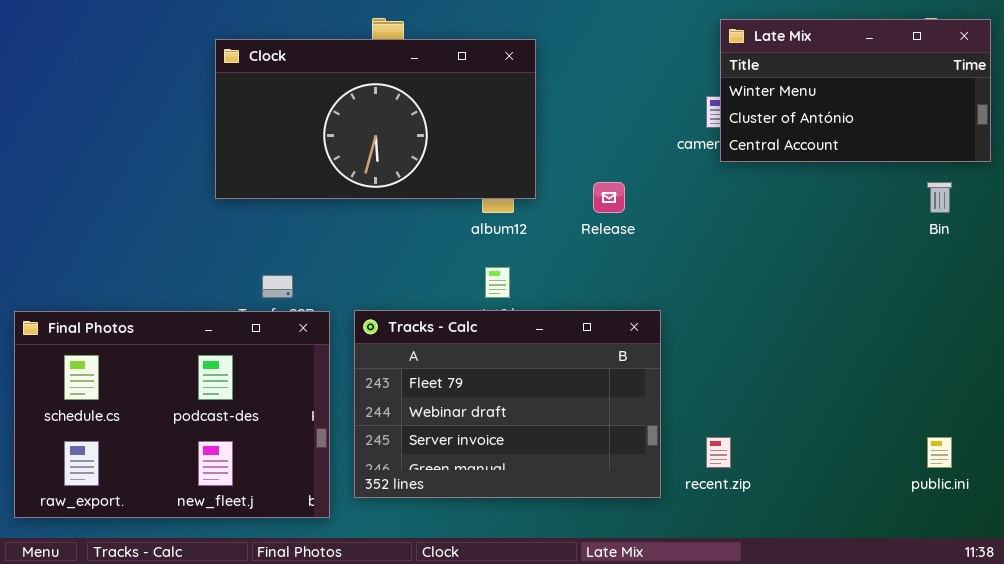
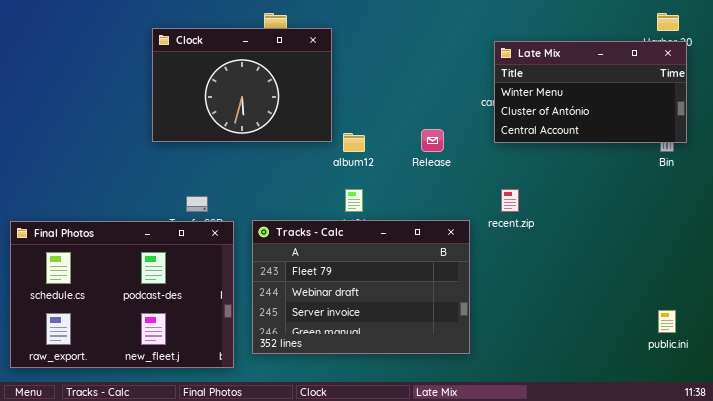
Late Mix: [720,19,991,162] -> [494,41,687,143], moved
Clock: [215,39,536,199] -> [152,28,332,142], resized
recent.zip: [706,437,731,468] -> [501,189,519,212], moved

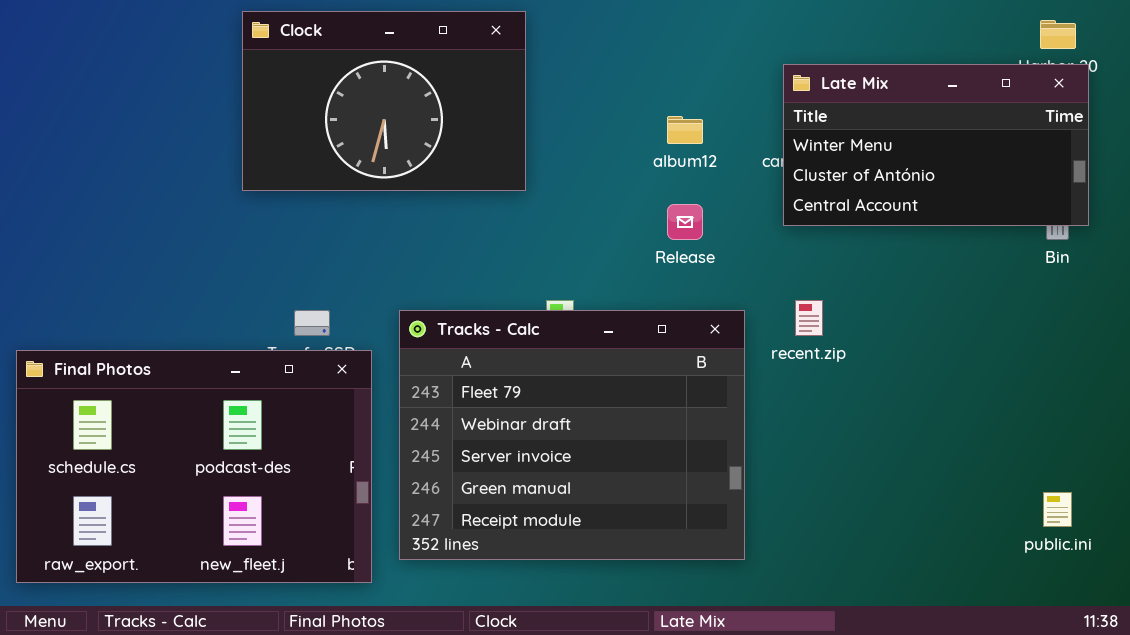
Clock: [152,28,332,142] -> [242,11,526,191], moved
album12: [343,133,365,152] -> [667,116,703,144], moved
Tracks - Calc: [252,220,470,354] -> [399,310,745,560], resized

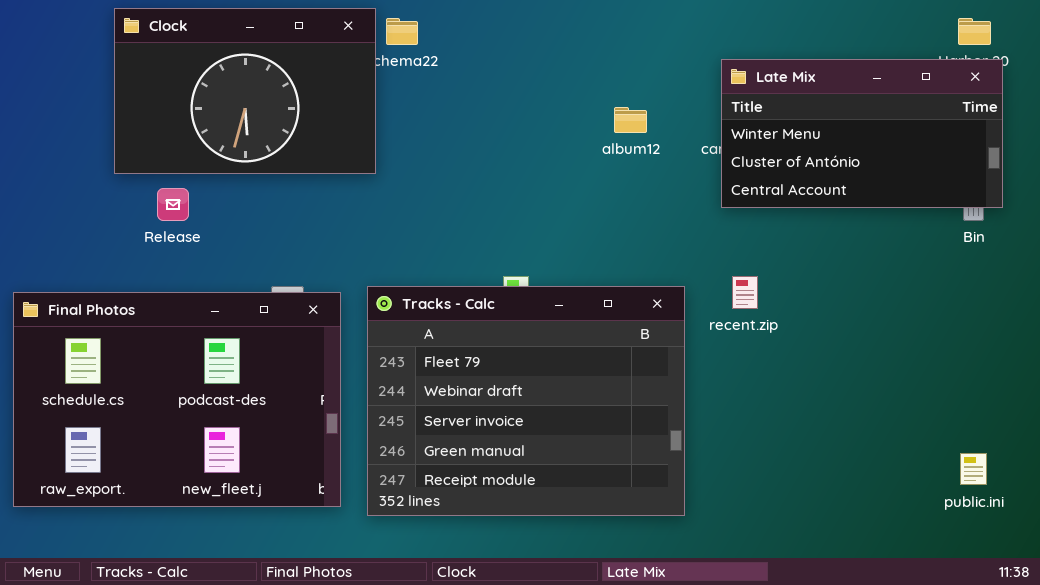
Clock: [242,11,526,191] -> [114,8,376,174], moved
Release: [667,204,703,240] -> [157,188,189,221], moved
Final Photos: [16,350,372,583] -> [13,292,341,507], moved

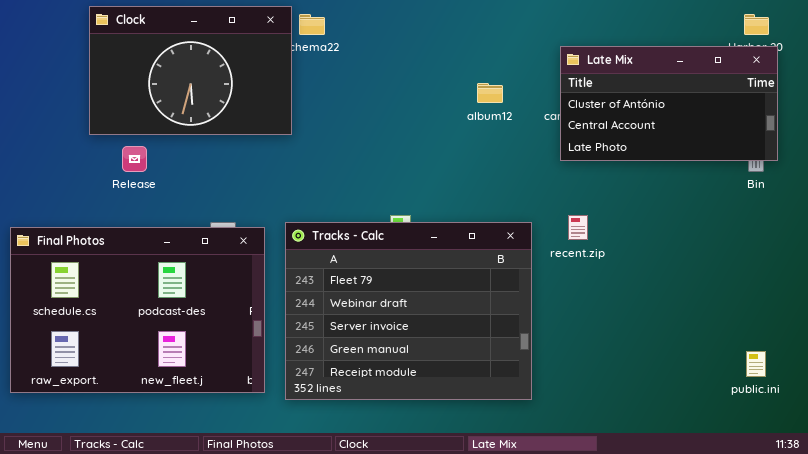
Late Mix: [721,59,1003,208] -> [560,46,778,161], scrolled down 1 row

